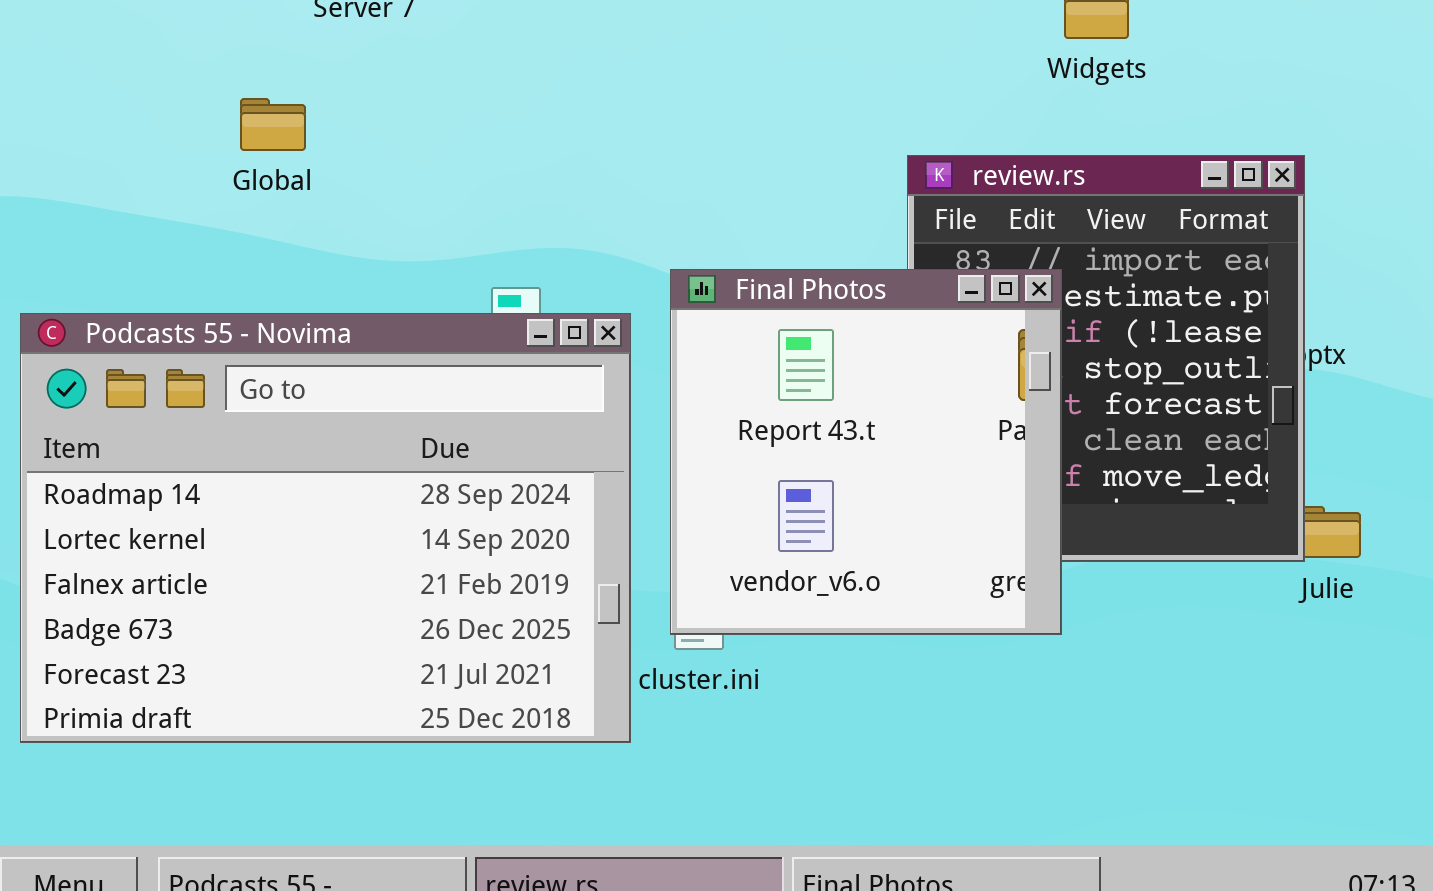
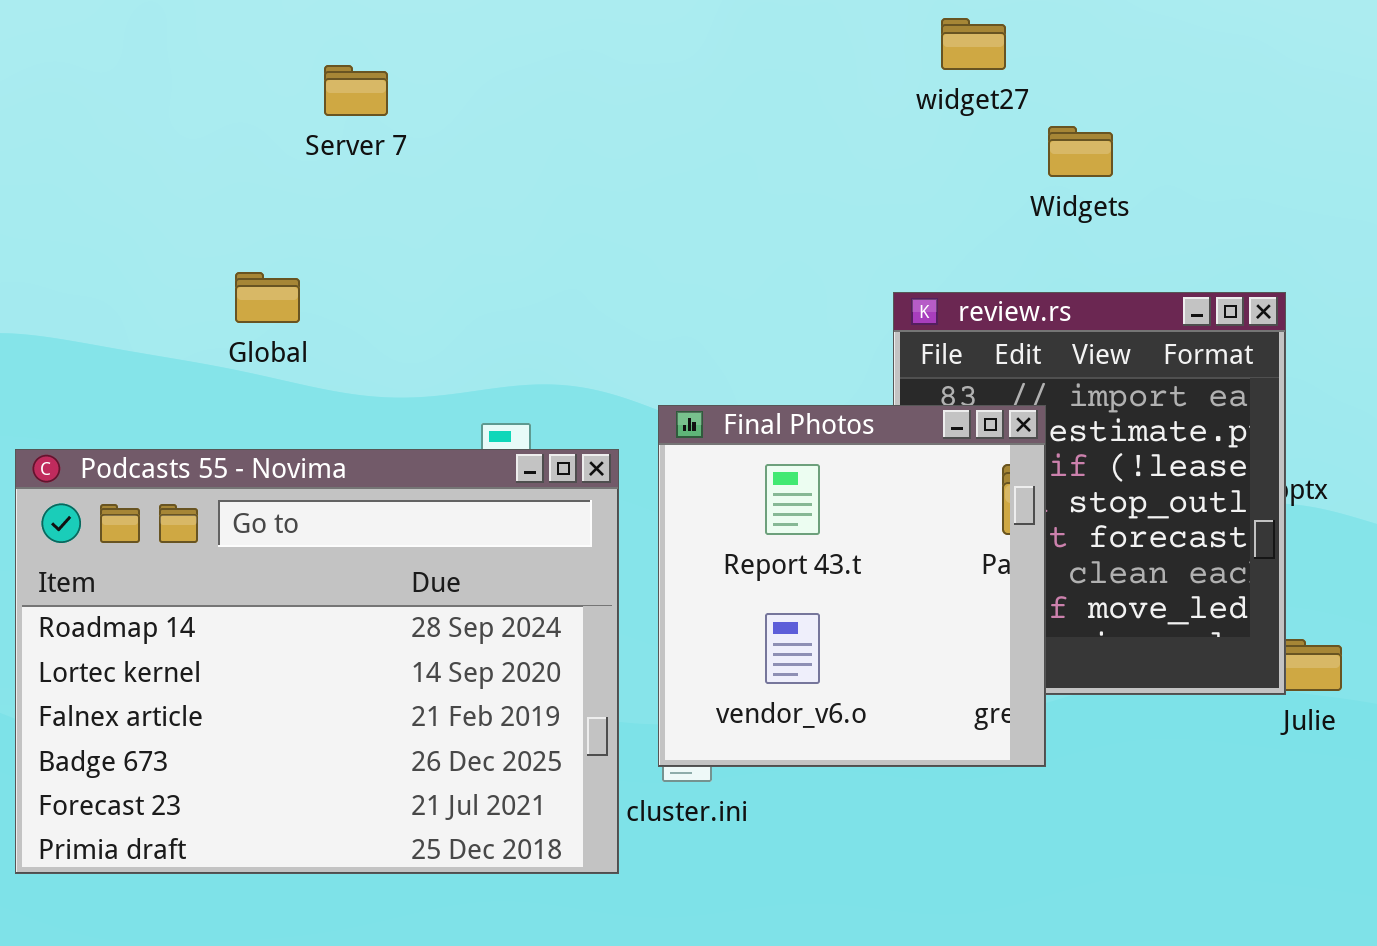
Global: [240,98,306,151] -> [235,272,300,323], moved

